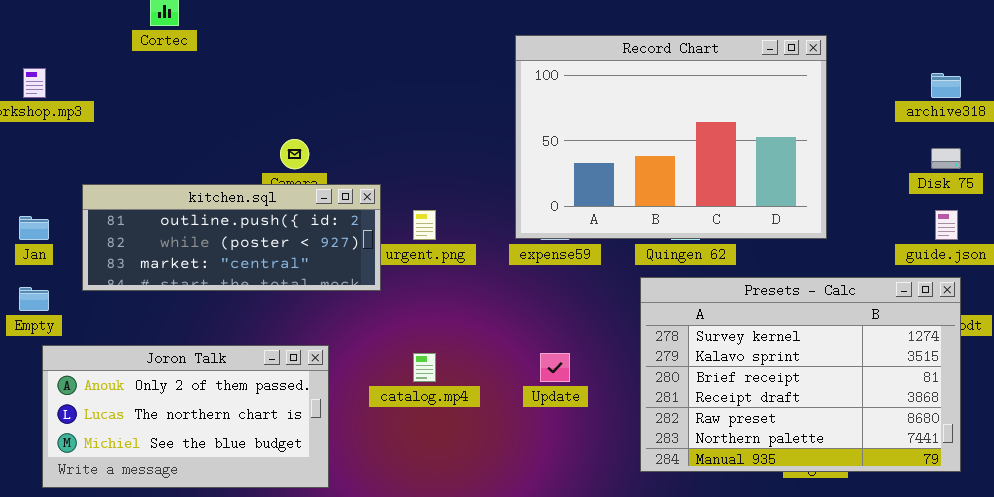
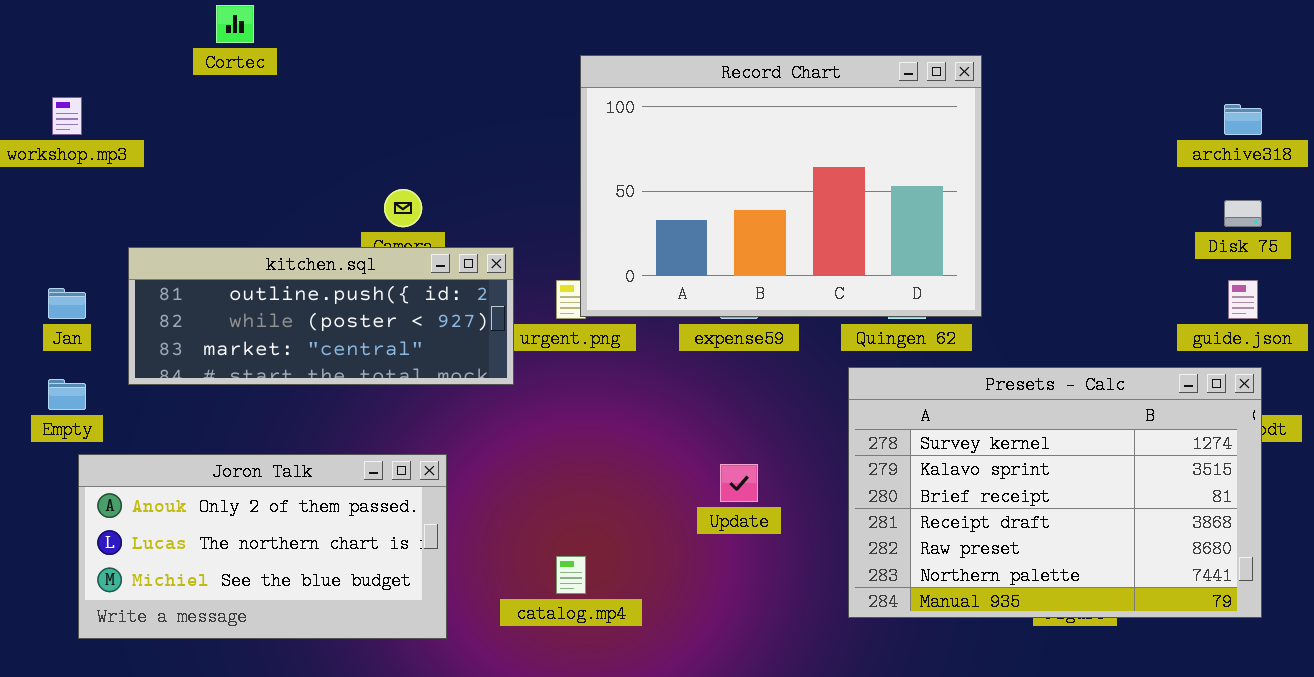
Record Chart: [515,35,827,239] -> [580,55,982,317], moved
catalog.mp4: [413,353,436,382] -> [556,556,586,594], moved

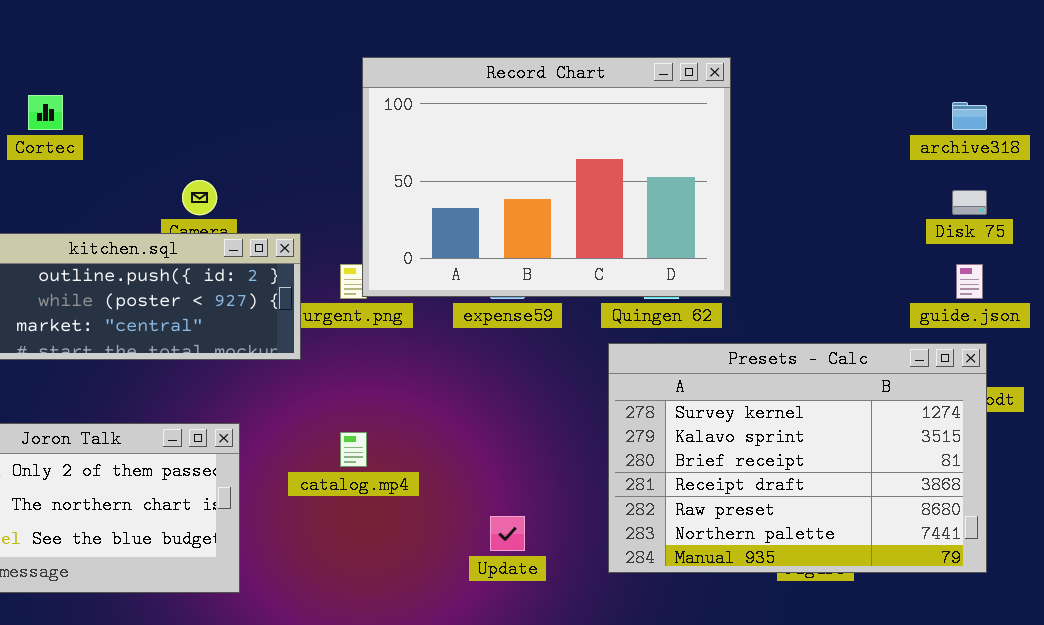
Cortec: [216,5,254,43] -> [28,95,63,130], moved
Update: [720,464,758,502] -> [490,516,525,551], moved
catalog.mp4: [556,556,586,594] -> [340,432,367,467], moved

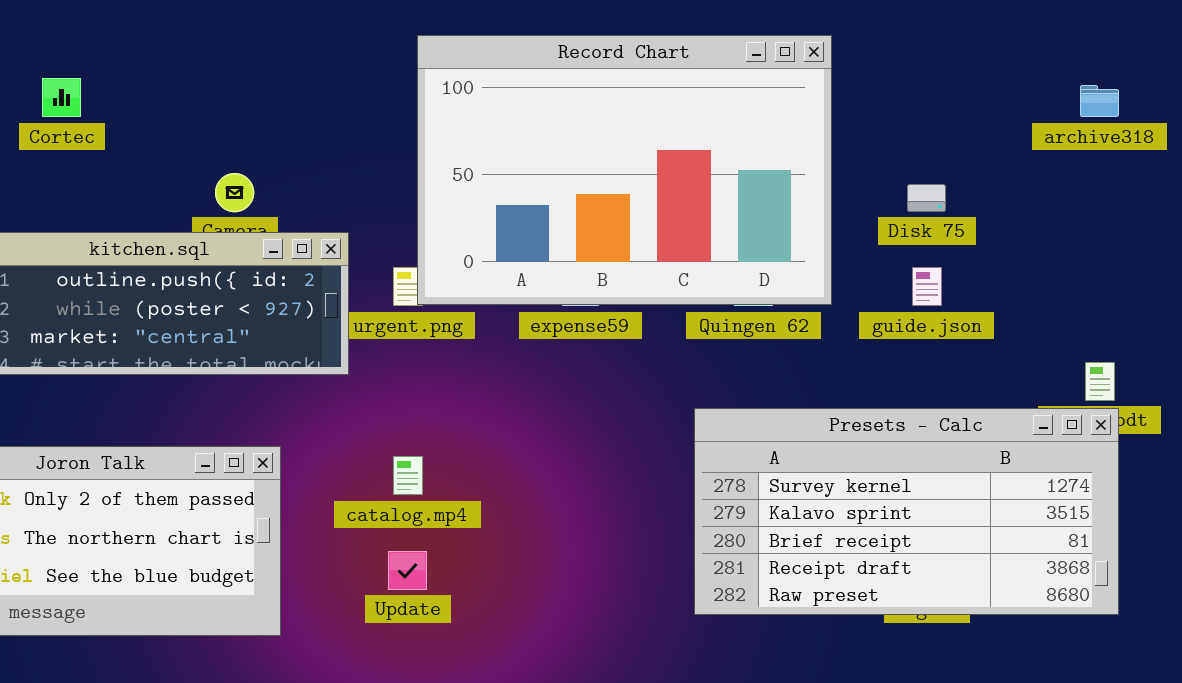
Disk 75: [952,190,987,215] -> [907,184,946,212], moved
guide.json: [956,264,983,299] -> [912,267,942,306], moved
Presets - Calc: [608,343,987,573] -> [694,408,1119,615], resized
Update: [490,516,525,551] -> [388,551,427,590], moved

